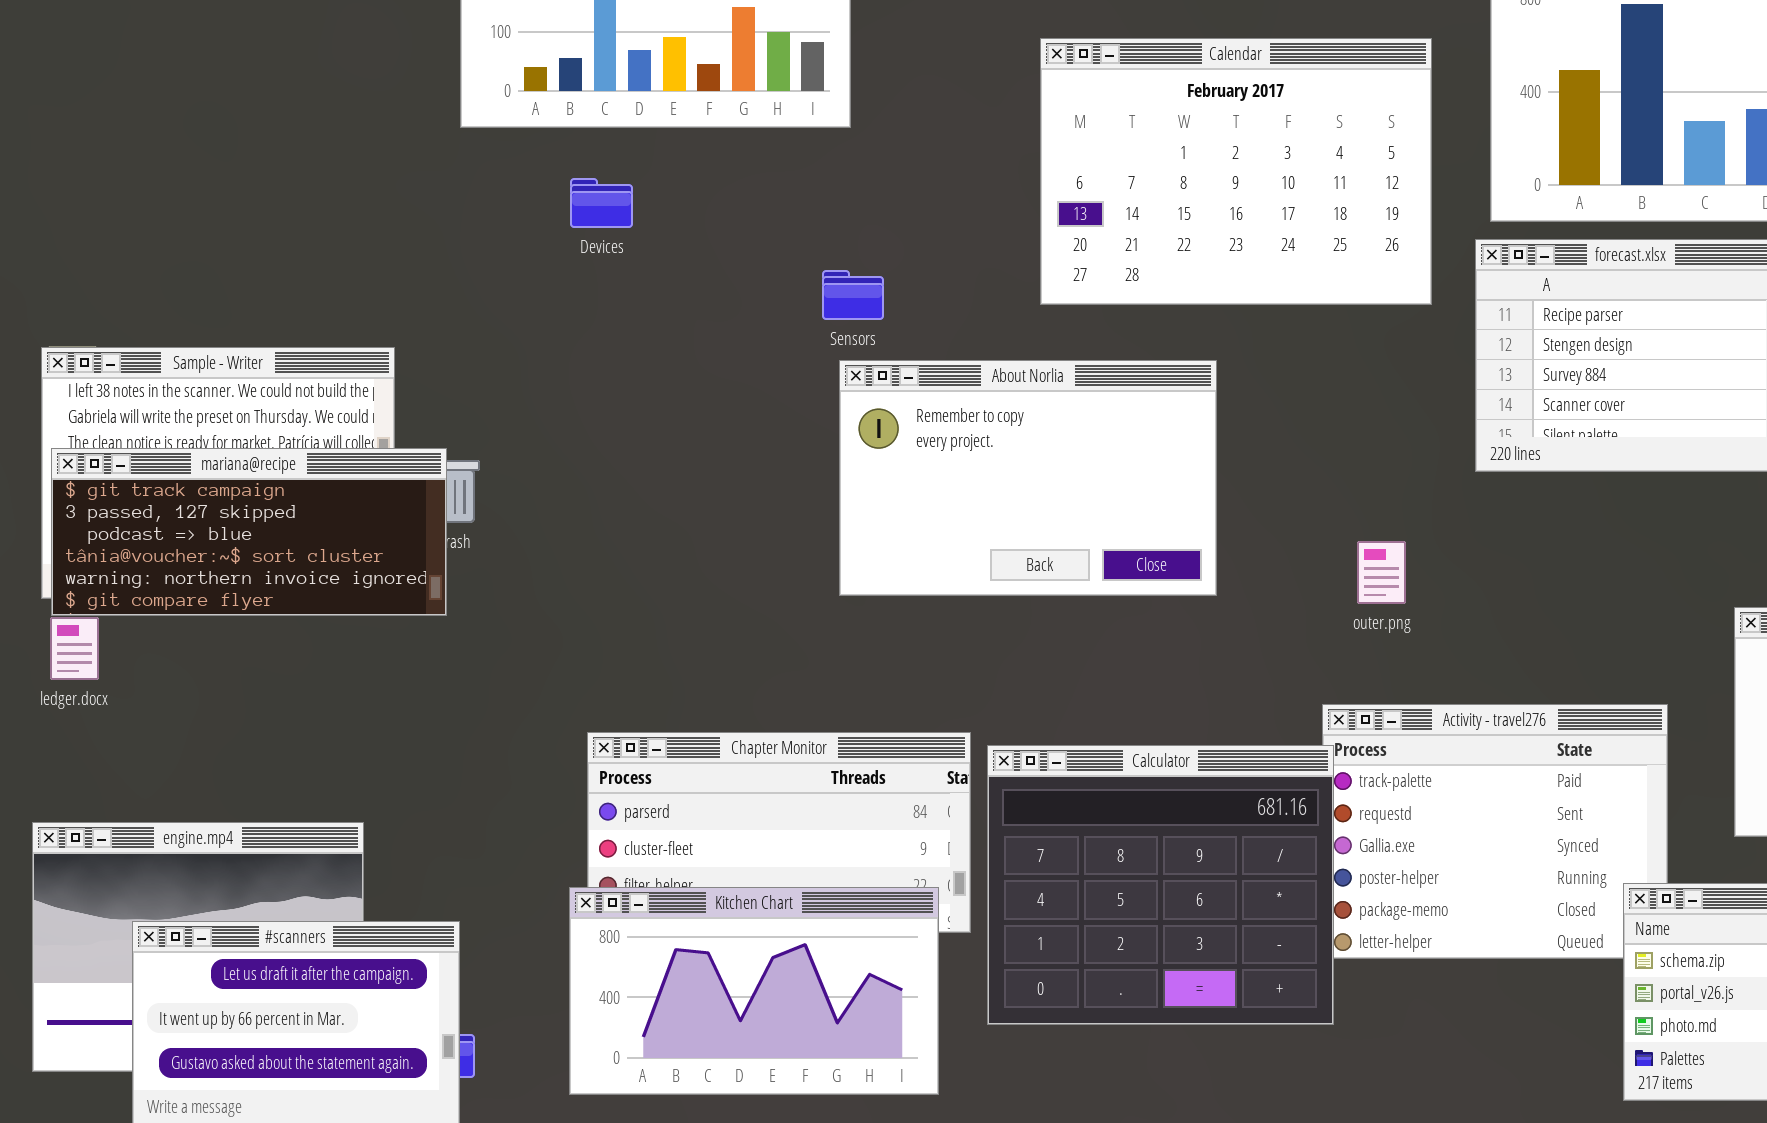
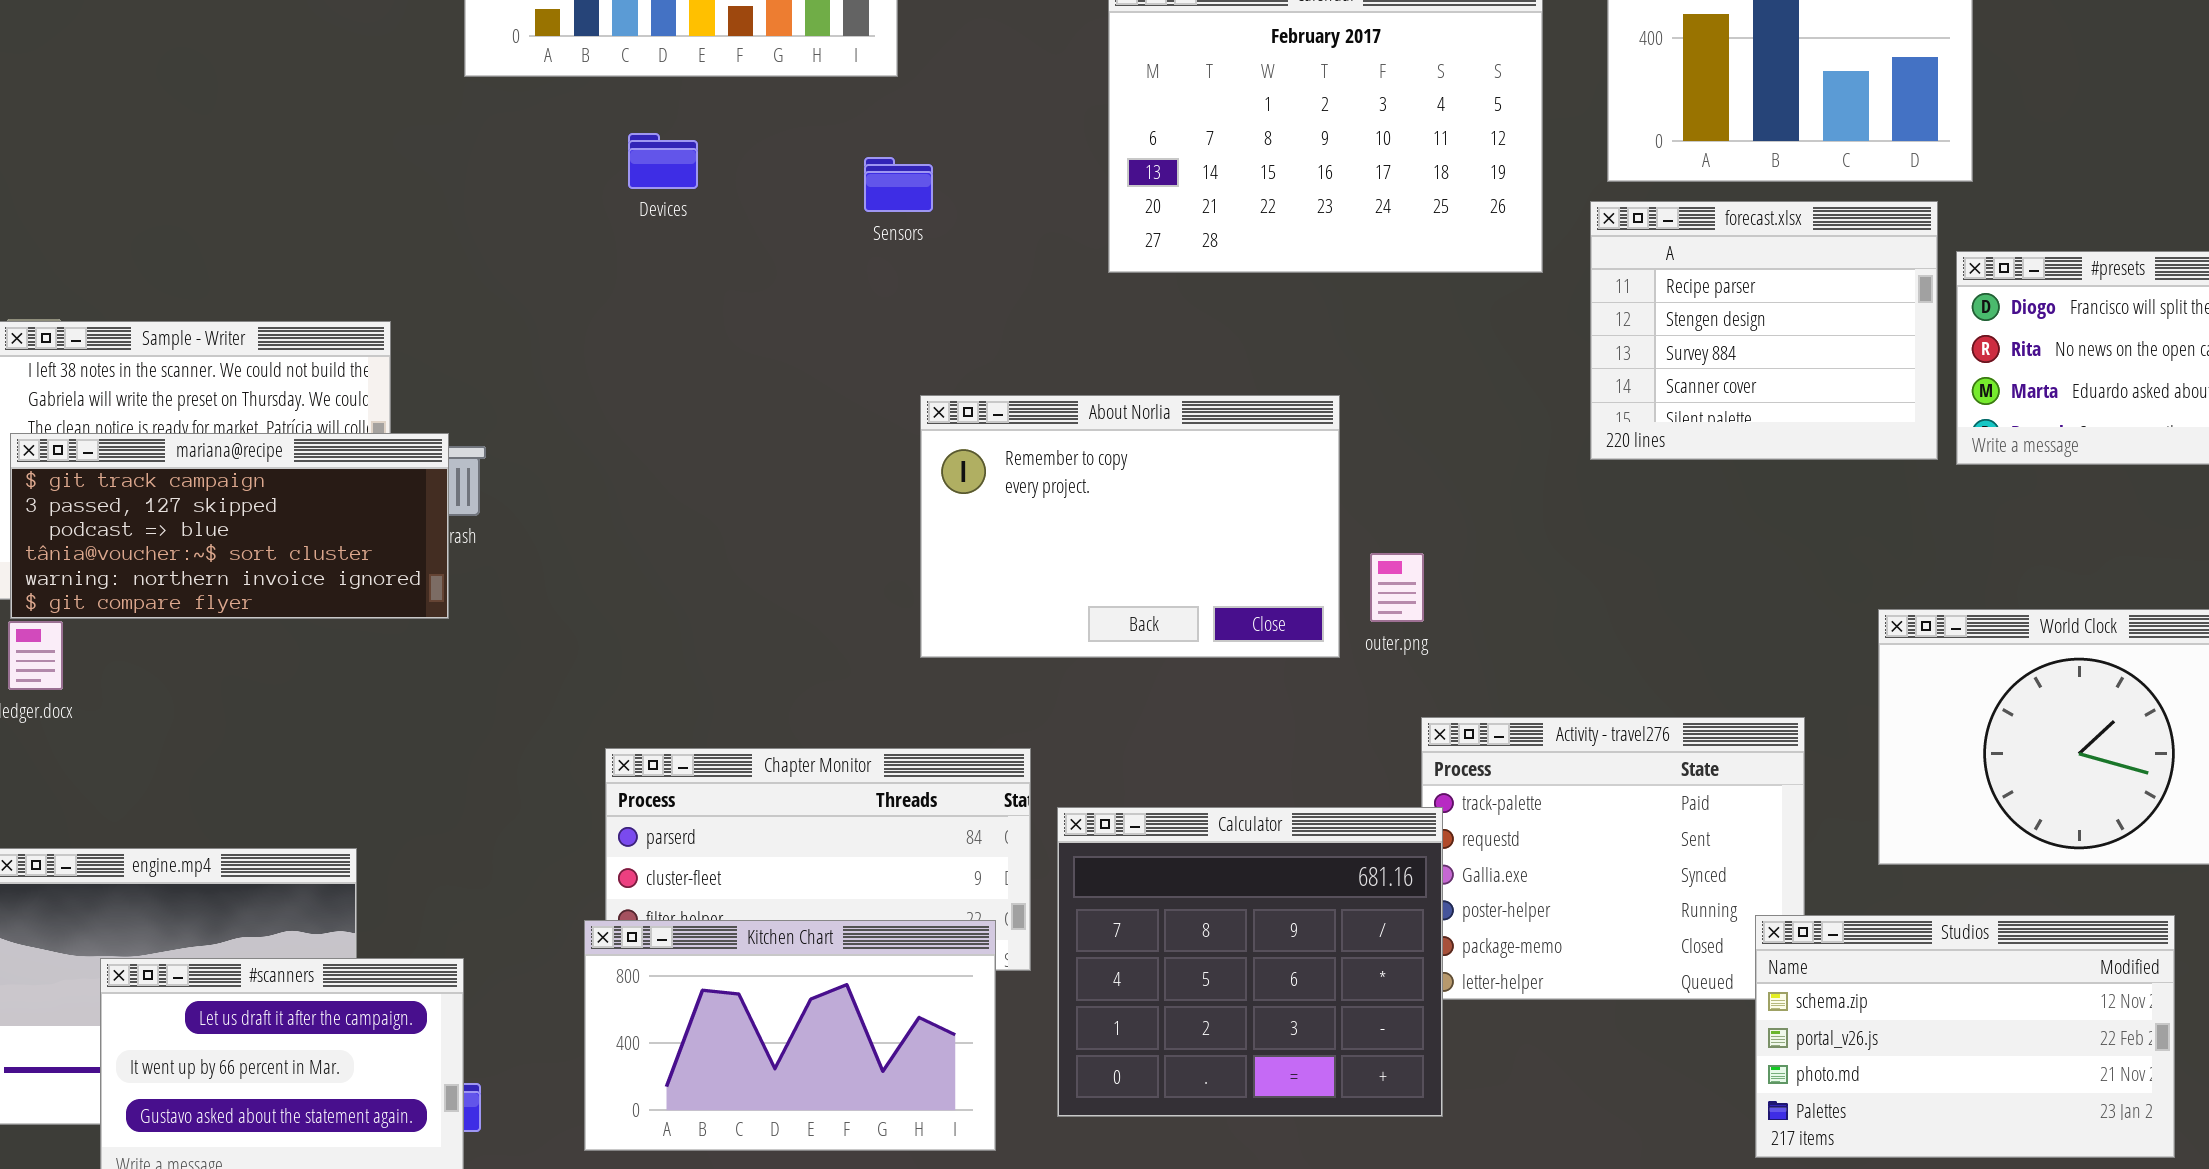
Devices: [570,178,633,228] -> [628,133,698,189], moved
Sensors: [822,270,884,320] -> [864,157,933,212], moved
About Norlia: [839,360,1217,596] -> [920,395,1340,658], moved
outer.png: [1357,541,1406,604] -> [1370,553,1424,622], moved
Calculator: [987,745,1334,1025] -> [1057,807,1443,1117], moved

